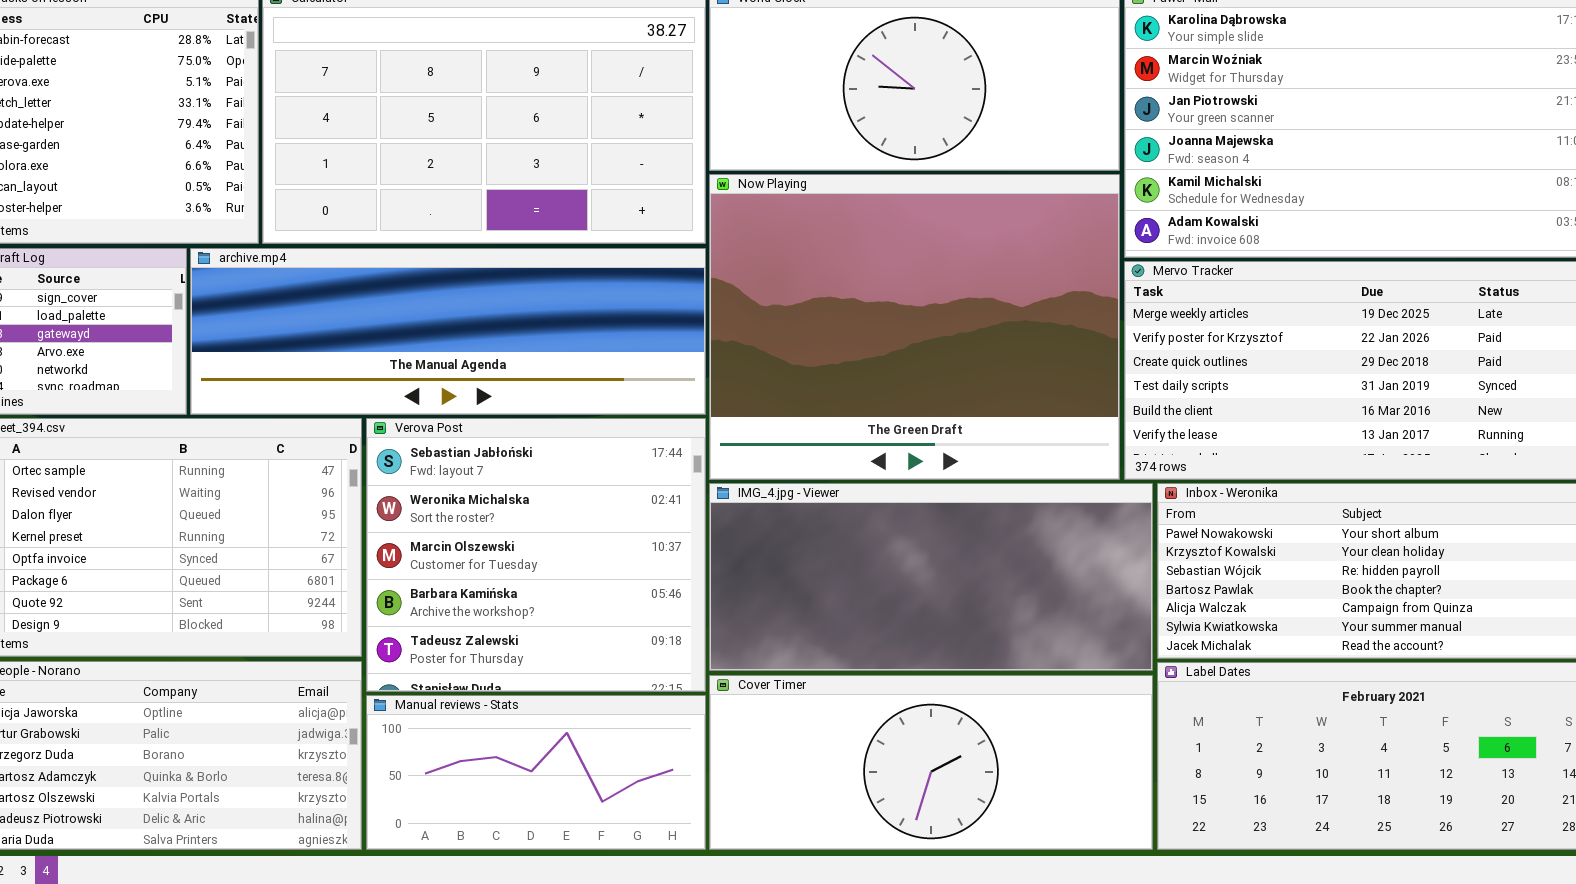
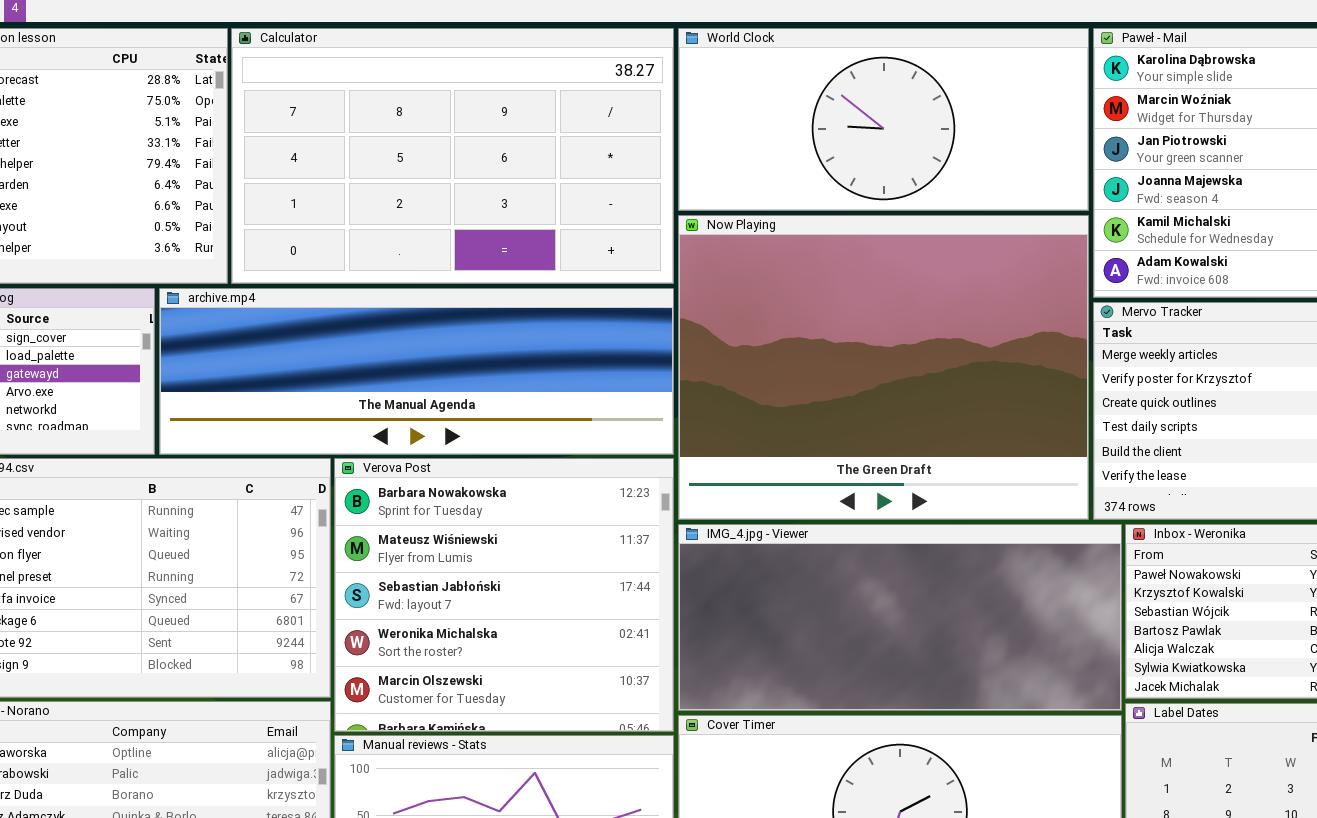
Verova Post: [366,418,706,692] -> [334,458,674,732], scrolled up 2 rows

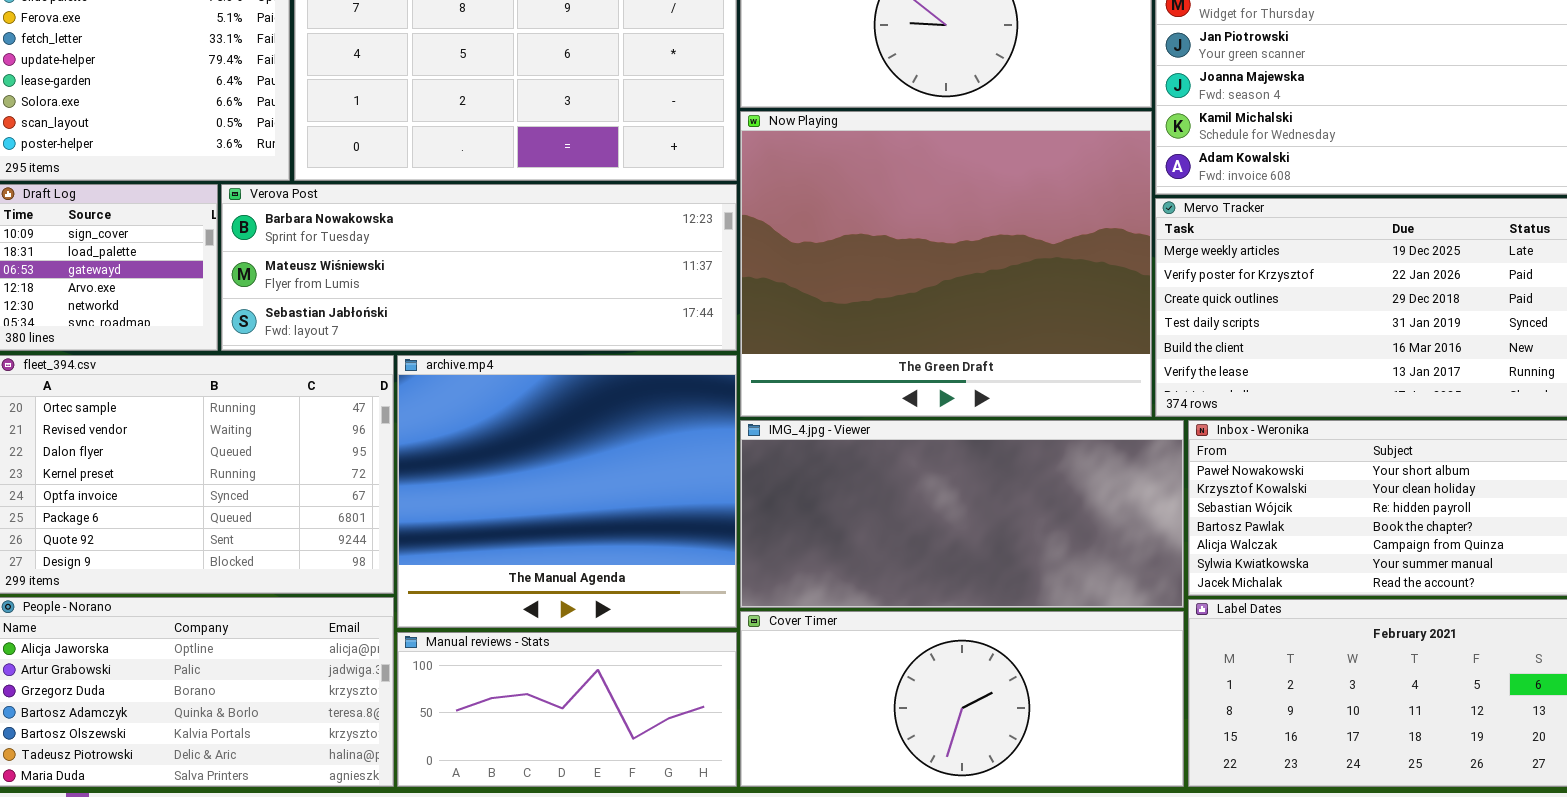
archive.mp4: [159,288,674,455] -> [397,355,737,628], moved, resized
Verova Post: [334,458,674,732] -> [221,184,737,351], moved, resized

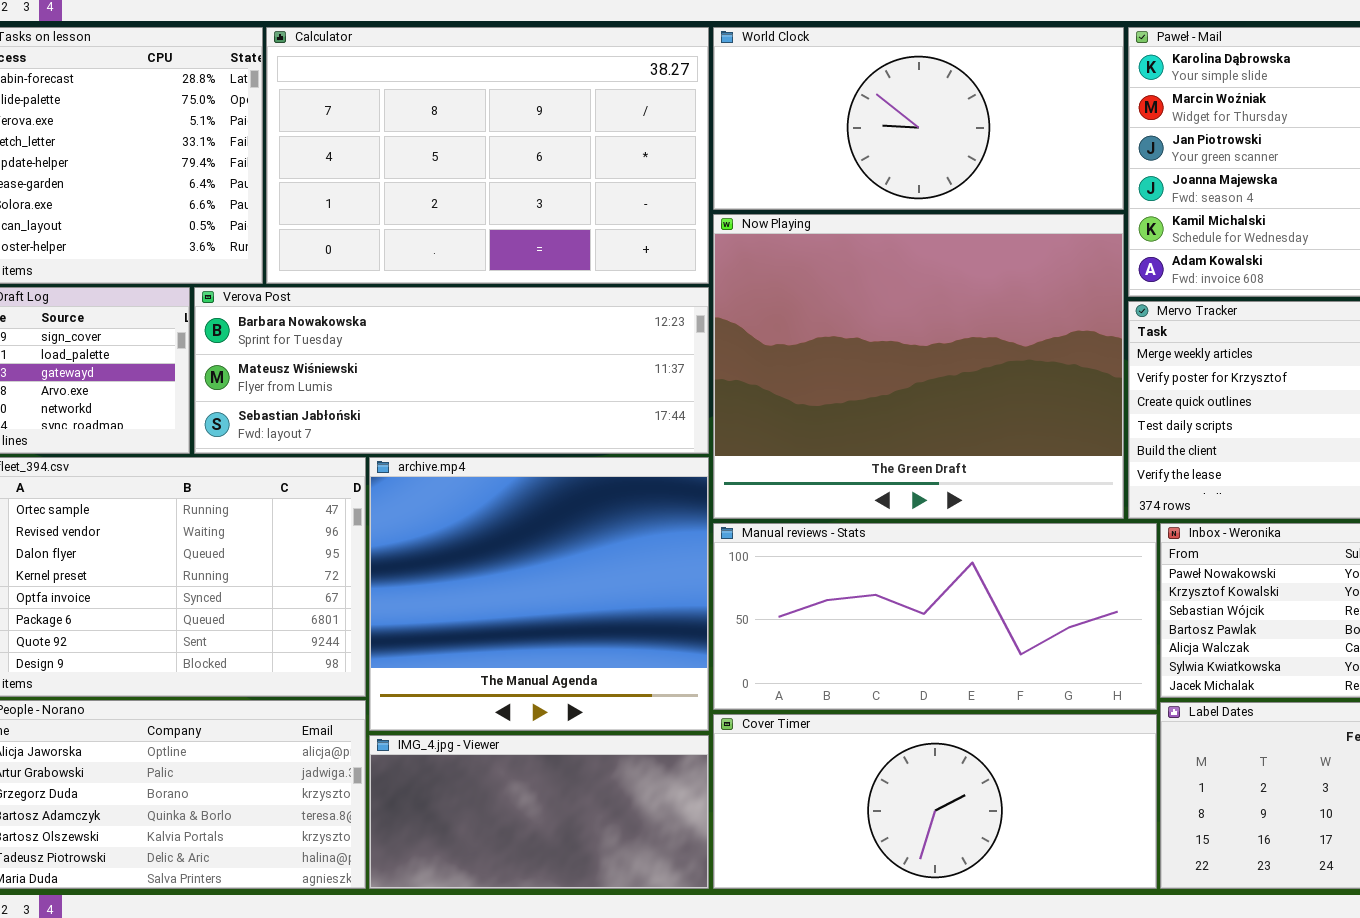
IMG_4.jpg - Viewer: [740,420,1184,608] -> [369,735,709,889], moved, resized
Manual reviews - Stats: [397,632,737,787] -> [713,523,1157,710], moved, resized

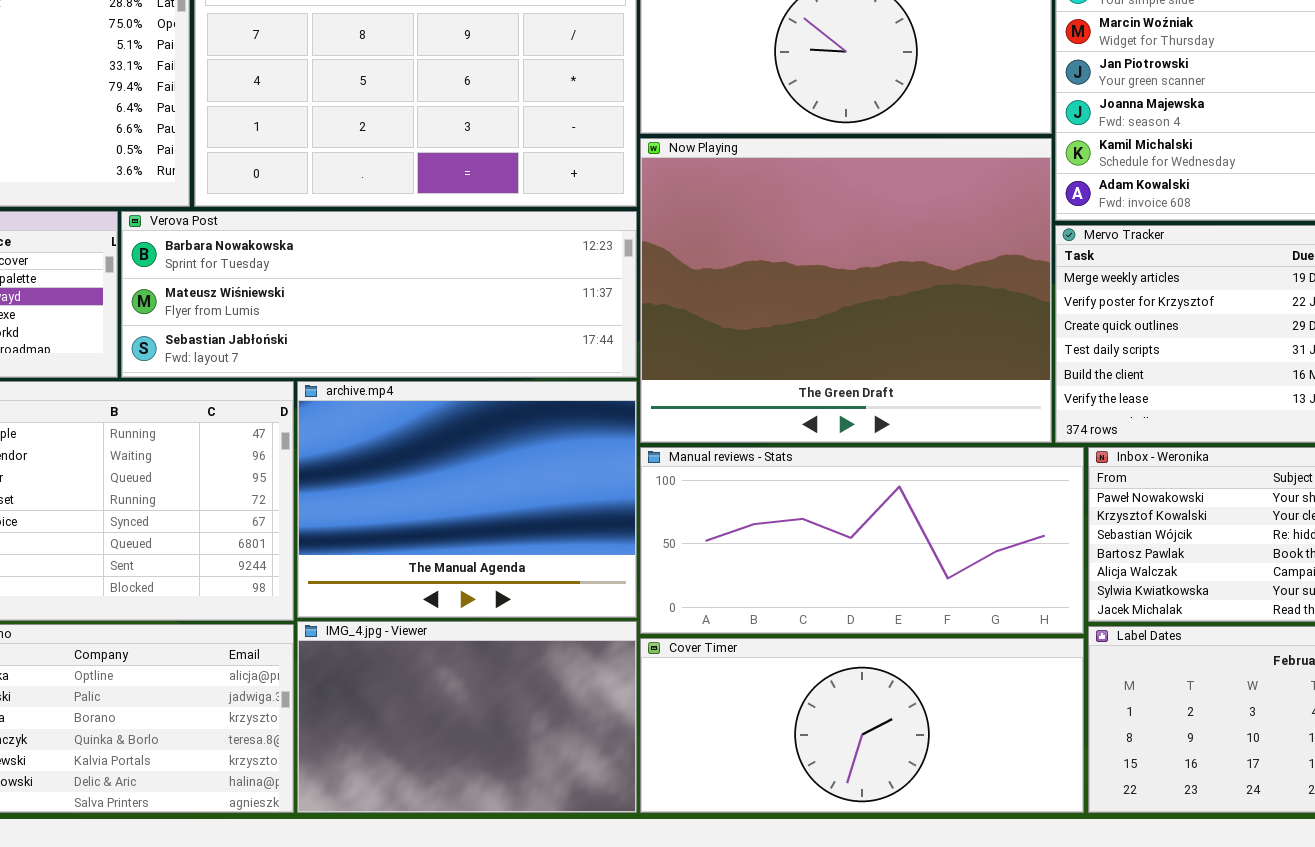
archive.mp4: [369,457,709,731] -> [297,381,637,618], resized
IMG_4.jpg - Viewer: [369,735,709,889] -> [297,621,637,813], resized

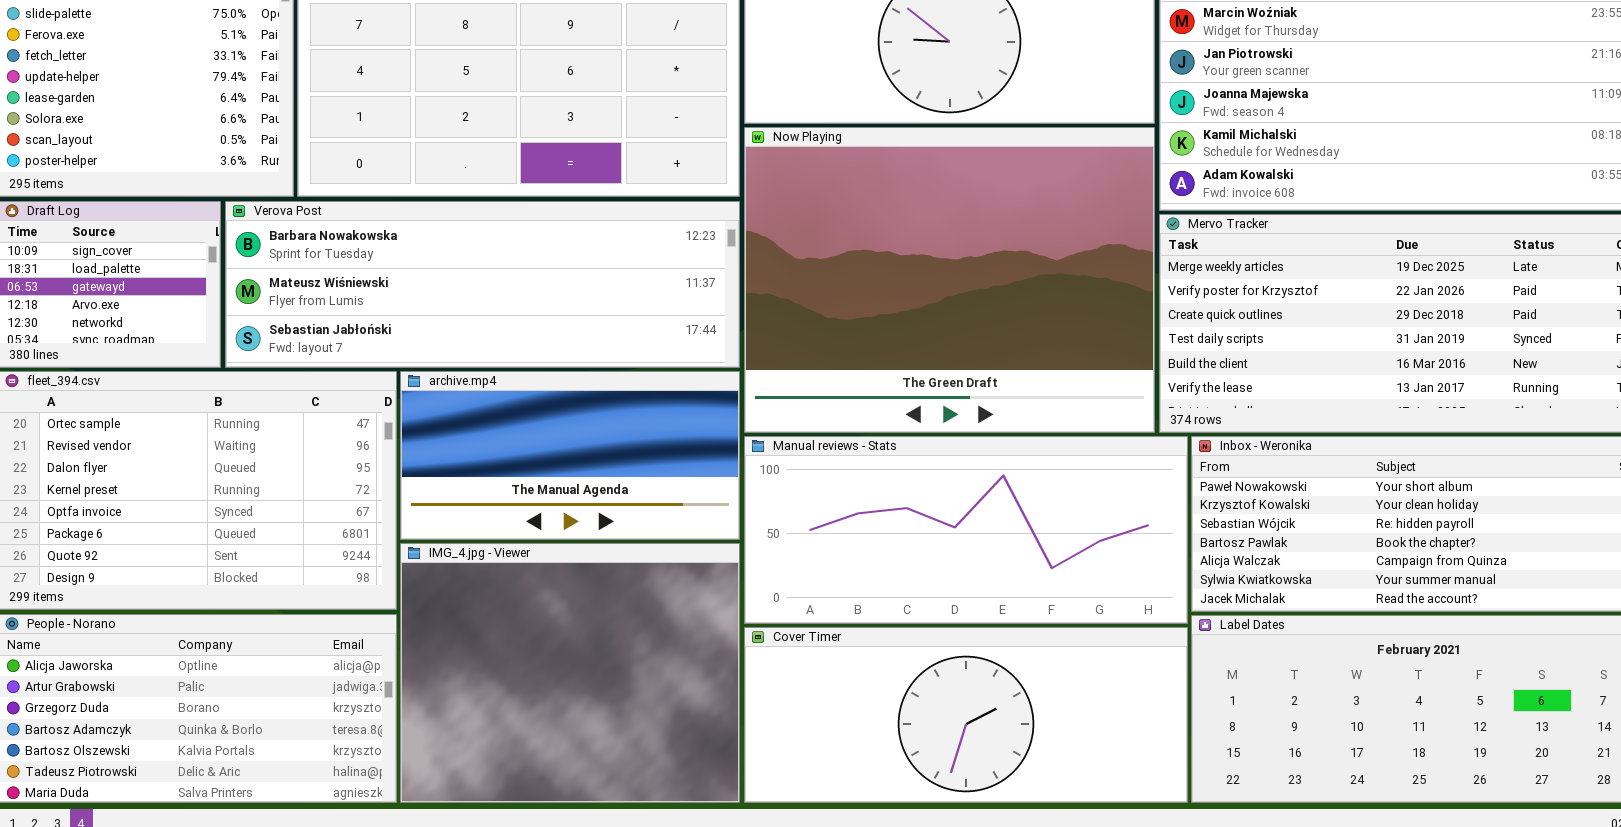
archive.mp4: [297,381,637,618] -> [400,371,740,540], resized
IMG_4.jpg - Viewer: [297,621,637,813] -> [400,543,740,803], resized

